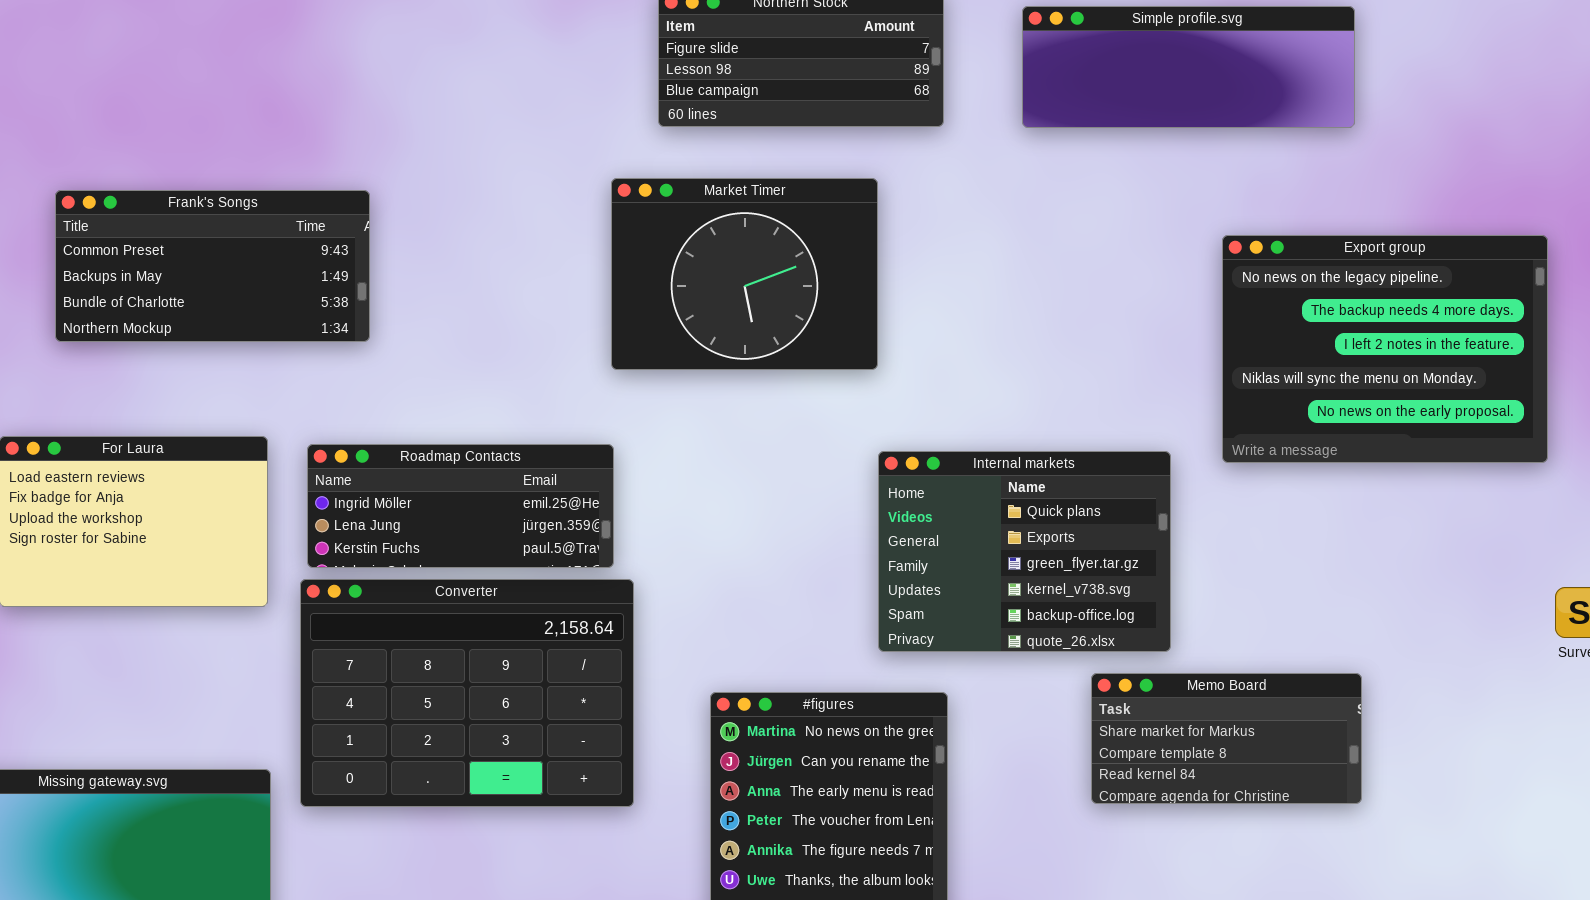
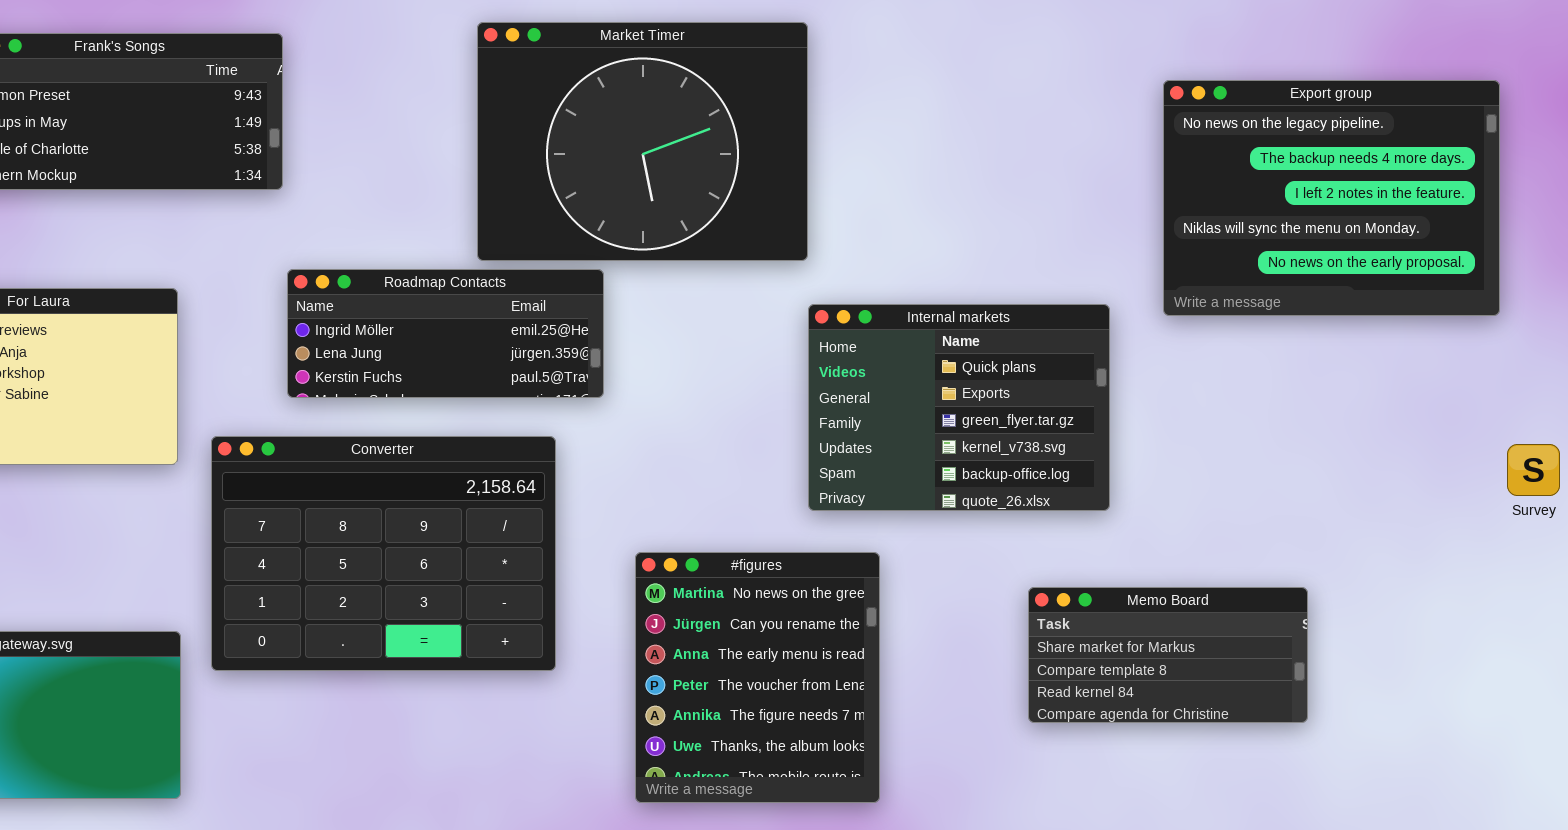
Market Timer: [611,178,878,370] -> [477,22,808,261], resized
Roadmap Contacts: [307,444,614,568] -> [287,269,604,398], moved
Memo Board: [1091,673,1362,804] -> [1028,587,1308,723], moved

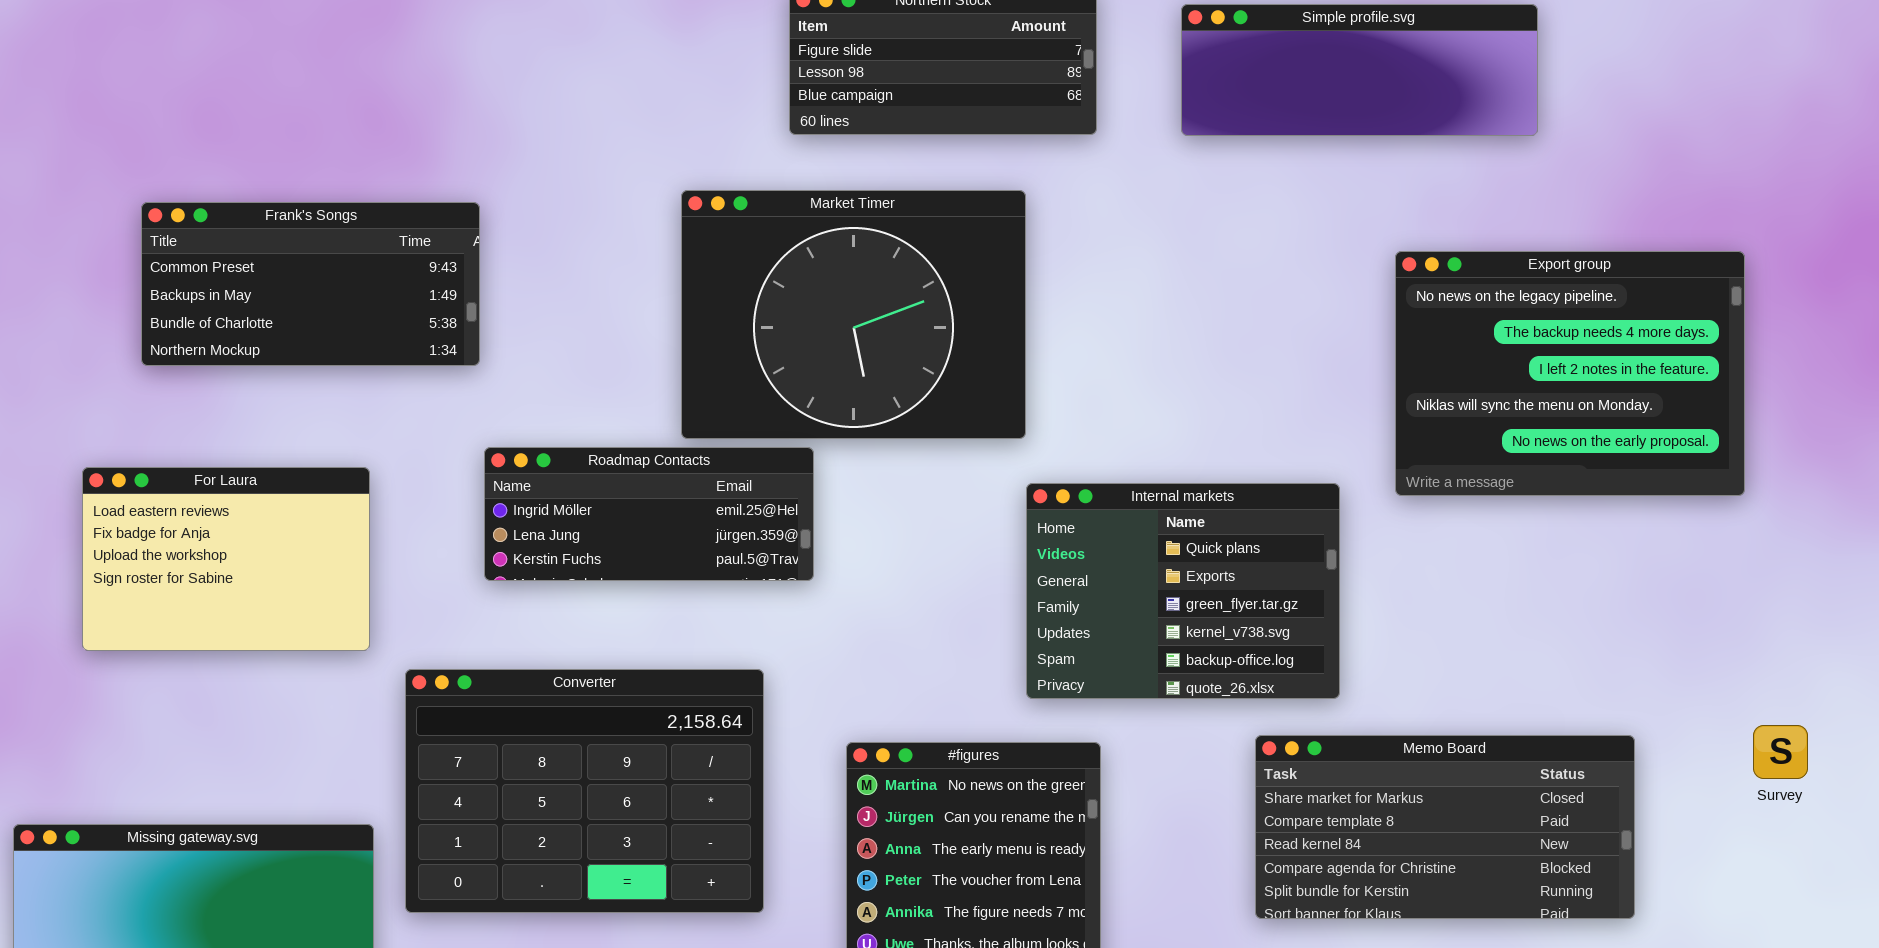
Converter: [211,436,556,671] -> [405,669,764,913], moved
Survey: [1507,444,1560,496] -> [1753,725,1808,779], moved
Memo Board: [1028,587,1308,723] -> [1255,735,1635,919], resized

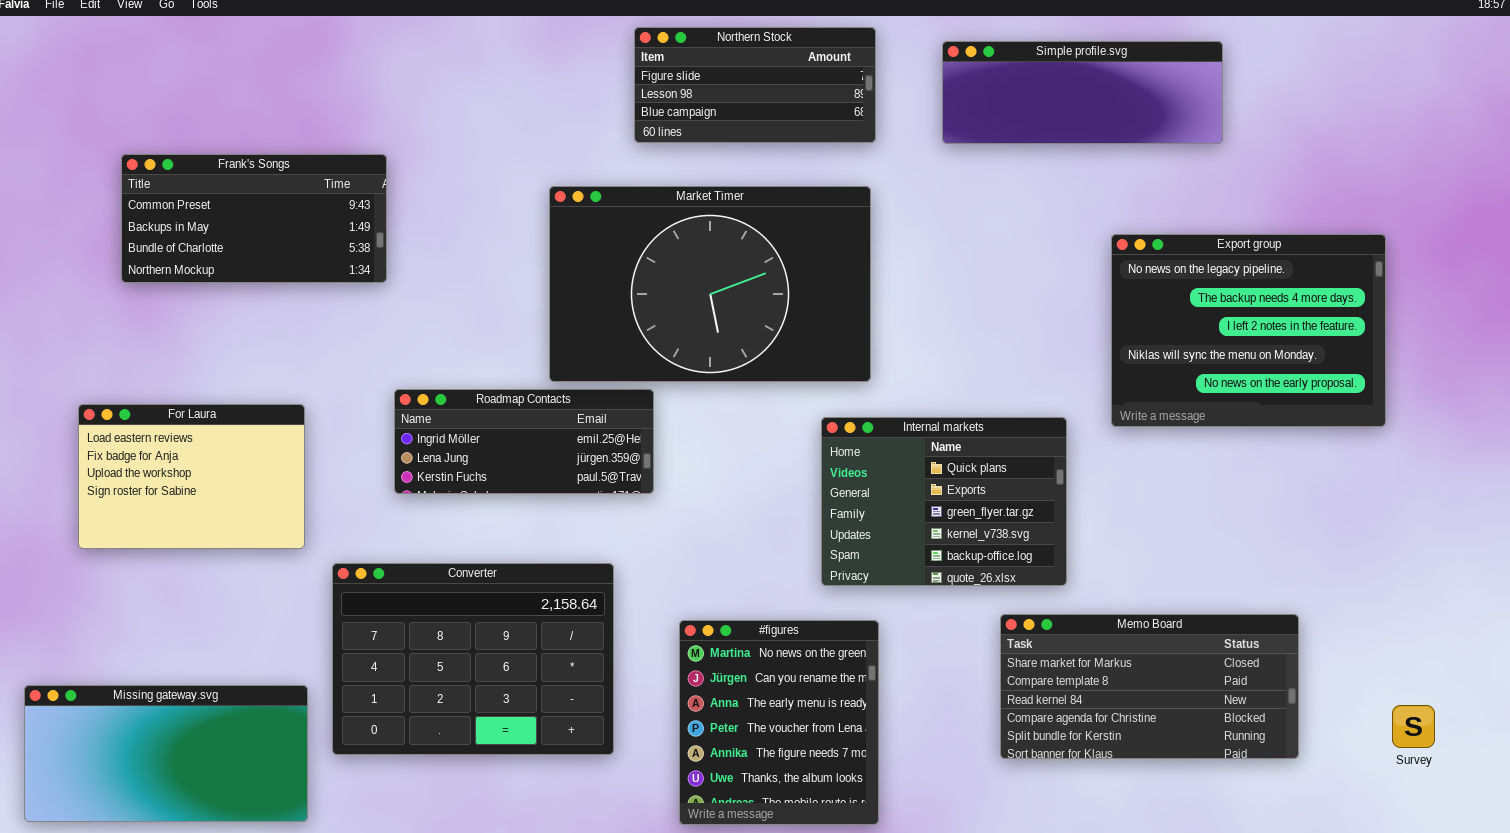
Market Timer: [681,190,1026,439] -> [549,186,871,382], resized
Frank's Songs: [141,202,480,366] -> [121,154,387,283], moved
Survey: [1753,725,1808,779] -> [1392,705,1435,748], moved

